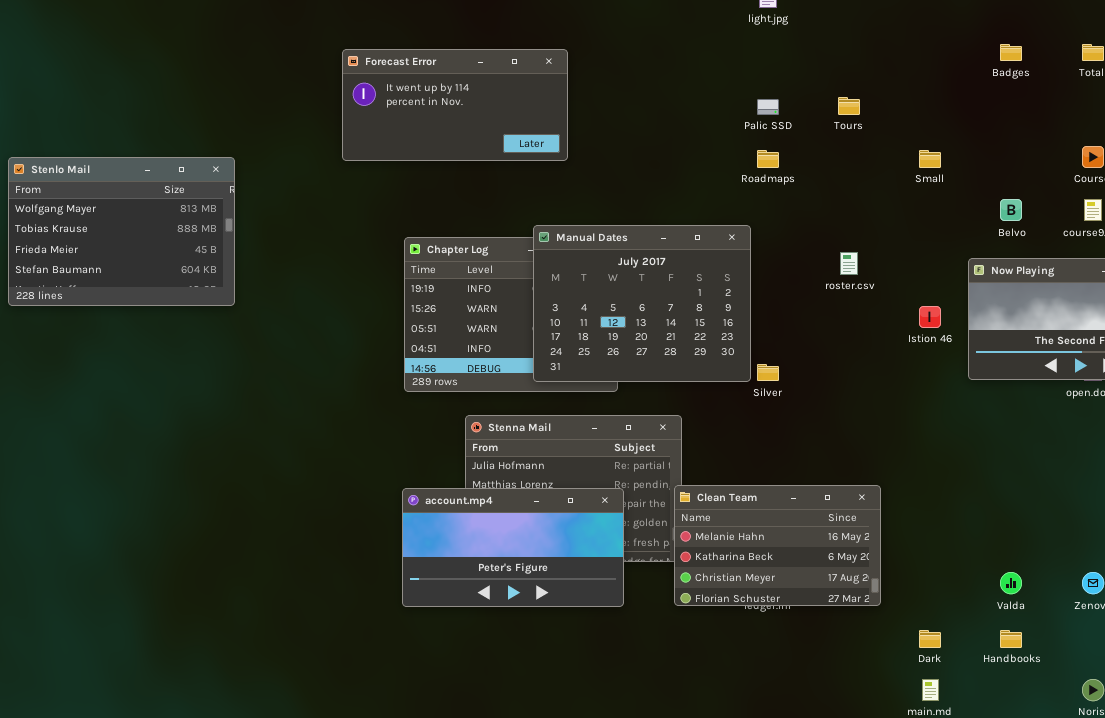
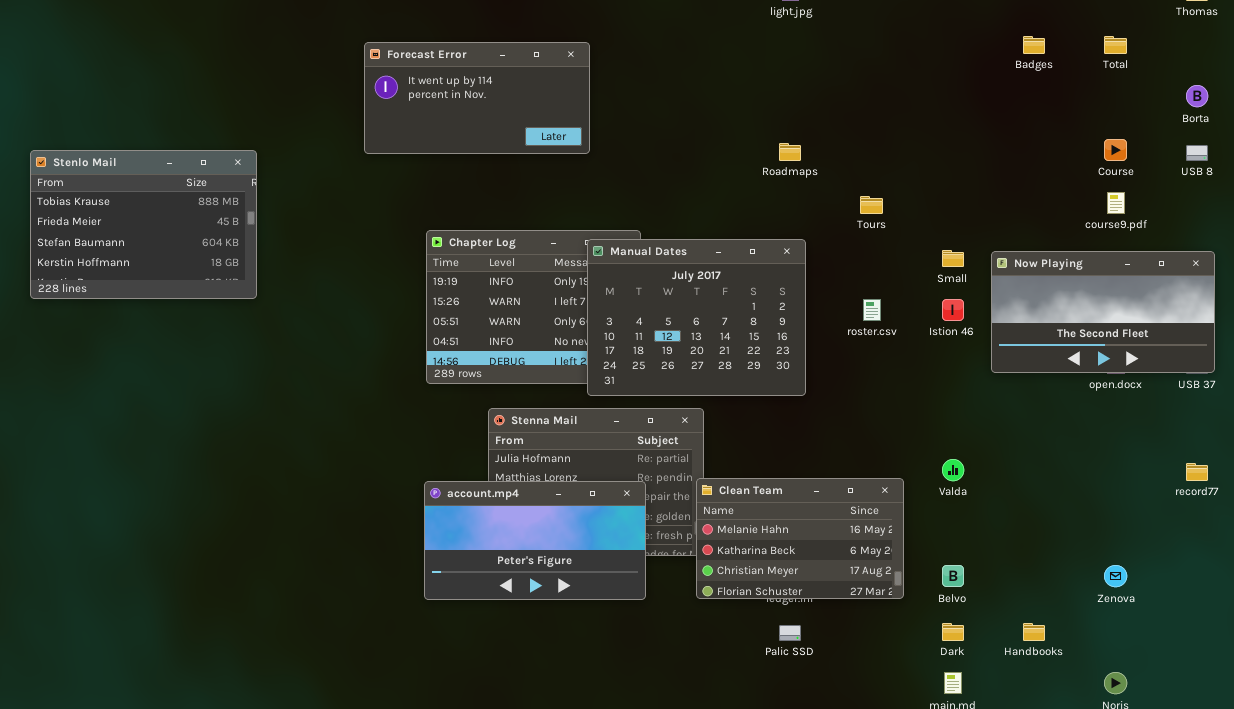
Tours: [838,97,860,115] -> [860,196,883,214], moved
Palic SSD: [757,99,779,115] -> [779,625,801,641], moved
Small: [919,150,941,168] -> [942,250,964,267], moved
Stenlo Mail: [8,157,235,306] -> [30,150,257,299], scrolled down 1 row
Belvo: [1000,199,1022,221] -> [942,565,964,587], moved
Manual Dates: [533,225,751,382] -> [587,239,806,396], moved
roster.csv: [840,252,858,275] -> [863,299,881,321], moved
Valda: [1000,572,1022,594] -> [942,459,964,481], moved

